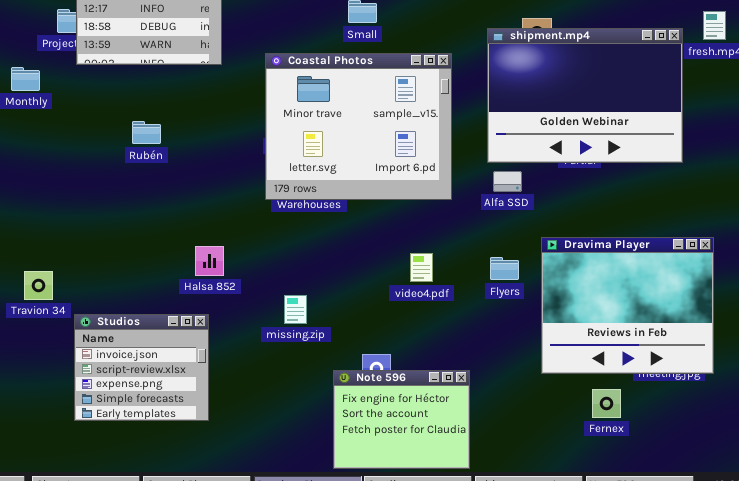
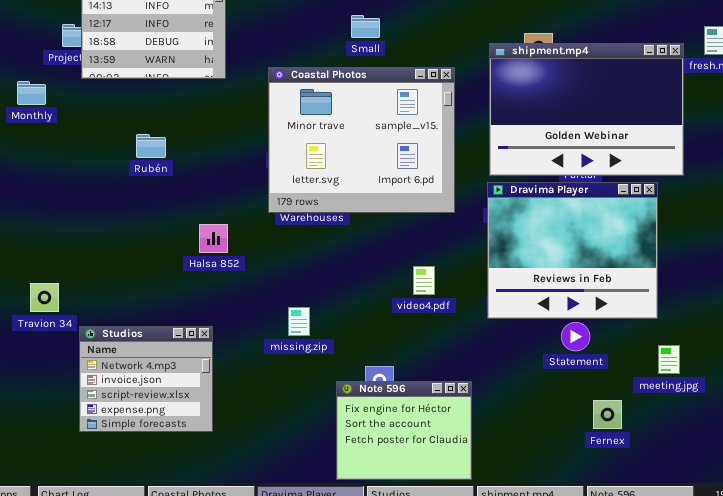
Dravima Player: [541,237,714,374] -> [487,182,658,319], moved
Halsa 852: [195,246,224,276] -> [199,224,228,253], moved
Studios: [74,314,209,421] -> [79,326,213,432], scrolled up 1 row

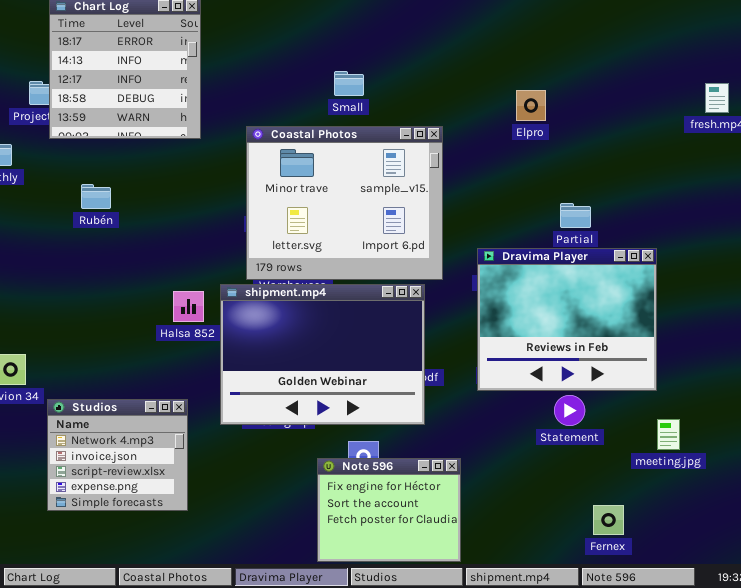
shipment.mp4: [489,43,684,176] -> [220,284,425,425], moved
Rubén: [136,134,166,158] -> [81,184,111,209], moved
Fernex: [593,400,622,429] -> [593,505,624,535], moved

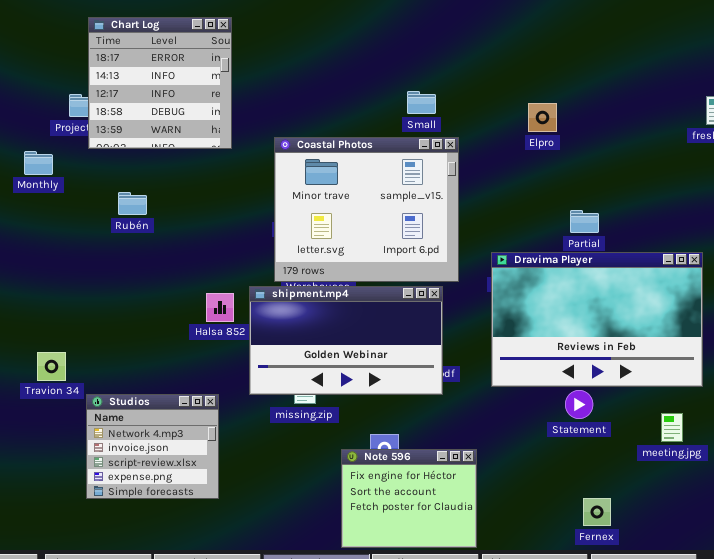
Small: [334,71,364,96] -> [407,91,436,114], moved
Dravima Player: [477,248,657,391] -> [491,252,703,387], resized
shipment.mp4: [220,284,425,425] -> [249,286,443,395], resized
Fernex: [593,505,624,535] -> [583,498,611,526], moved

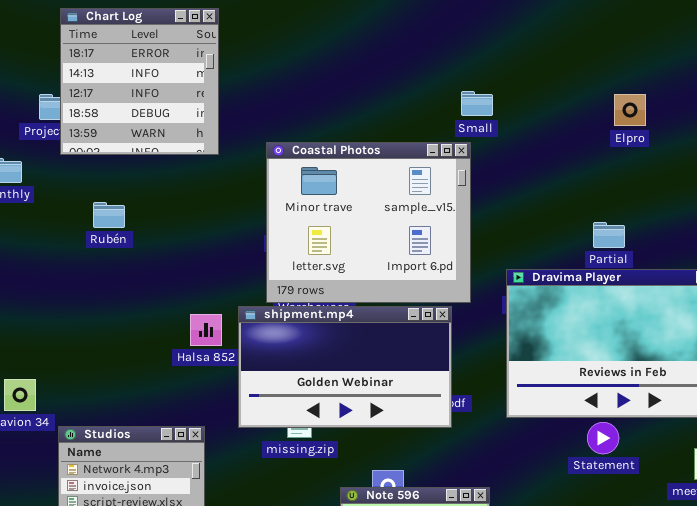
Small: [407,91,436,114] -> [461,91,493,116], moved
Elpro: [528,103,557,132] -> [614,94,646,126], moved

